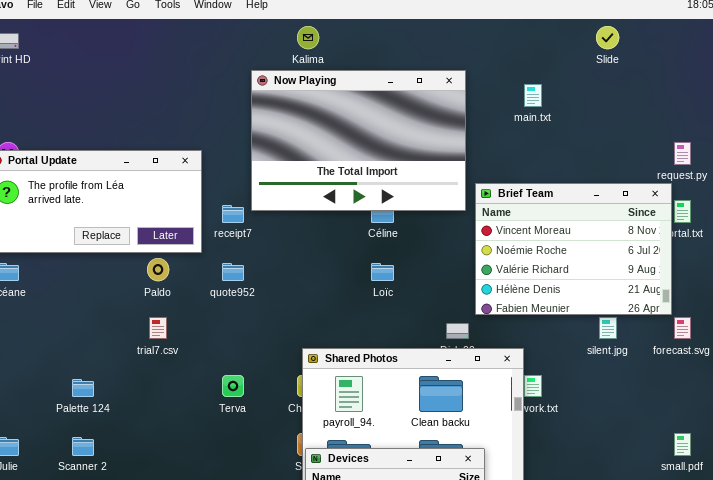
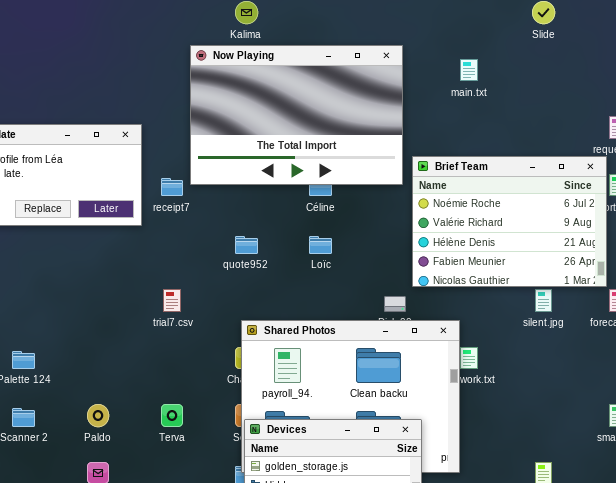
Brief Team: [475,183,672,315] -> [412,156,607,287], scrolled down 1 row
Paldo: [147,258,169,281] -> [87,404,109,427], moved
quote952: [222,263,244,281] -> [235,236,258,254], moved
trial7.csv: [149,317,167,339] -> [163,289,181,312], moved
Terva: [222,375,244,397] -> [161,404,183,427], moved

